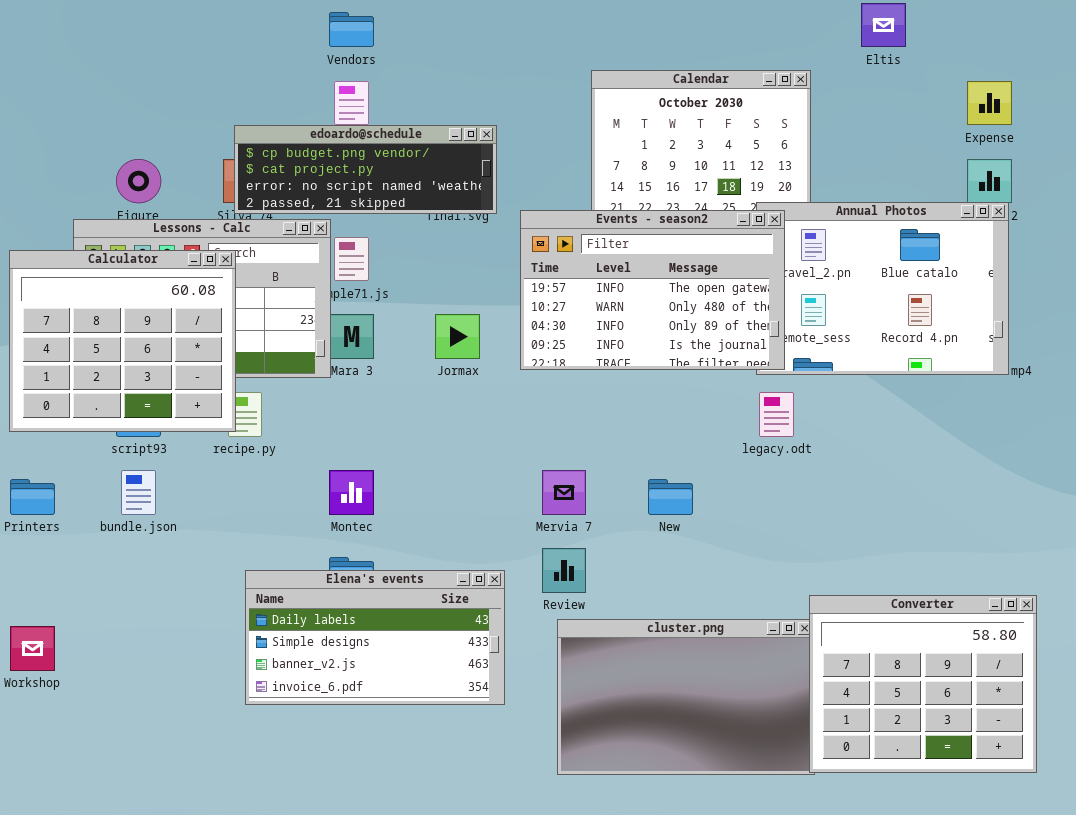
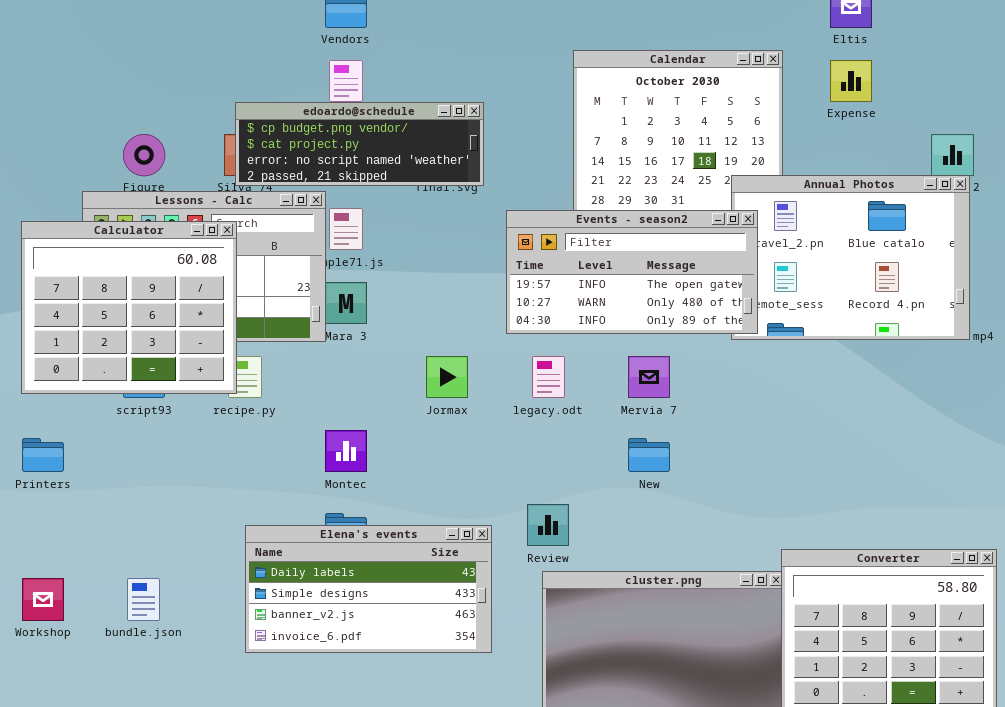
Expense: [967,81,1012,125] -> [830,60,872,102], moved
Events - season2: [520,210,785,370] -> [506,210,758,334], resized
Jormax: [435,314,480,359] -> [426,356,468,398], moved
legacy.odt: [759,392,794,437] -> [532,356,565,398], moved
bundle.json: [121,470,156,515] -> [127,578,160,621], moved
Mervia 7: [542,470,586,515] -> [628,356,670,398], moved

